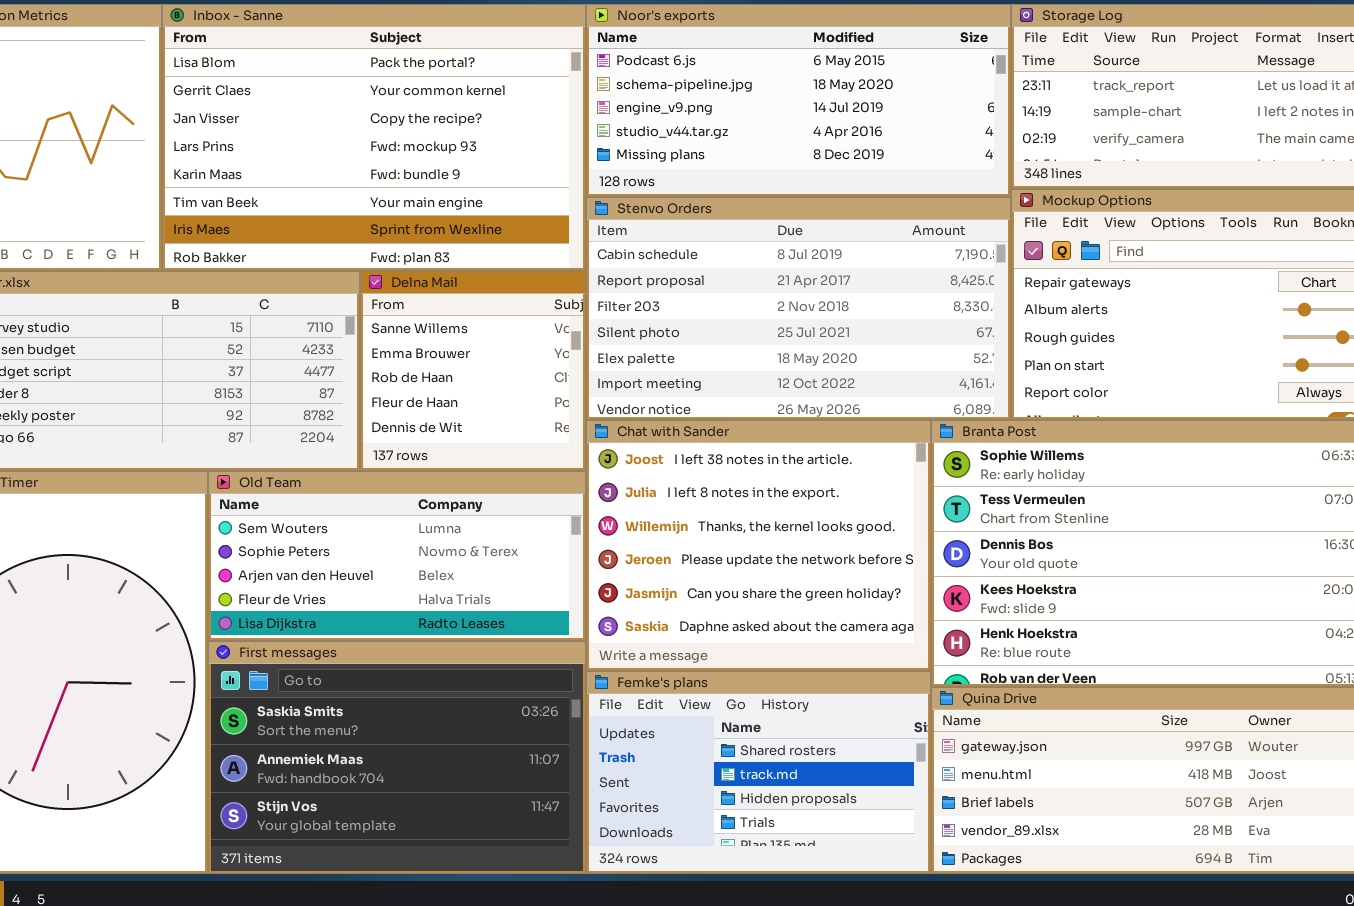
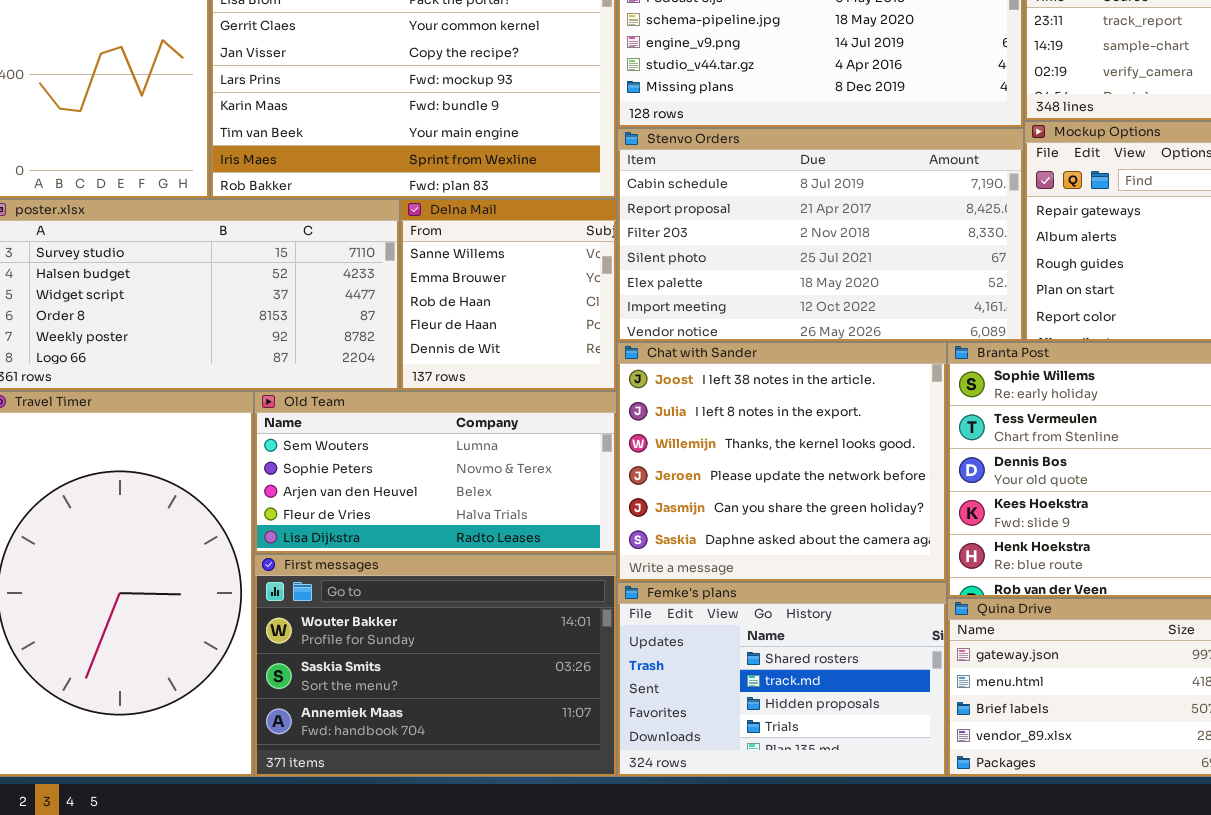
First messages: [208,641,586,874] -> [254,554,617,777], scrolled up 1 row

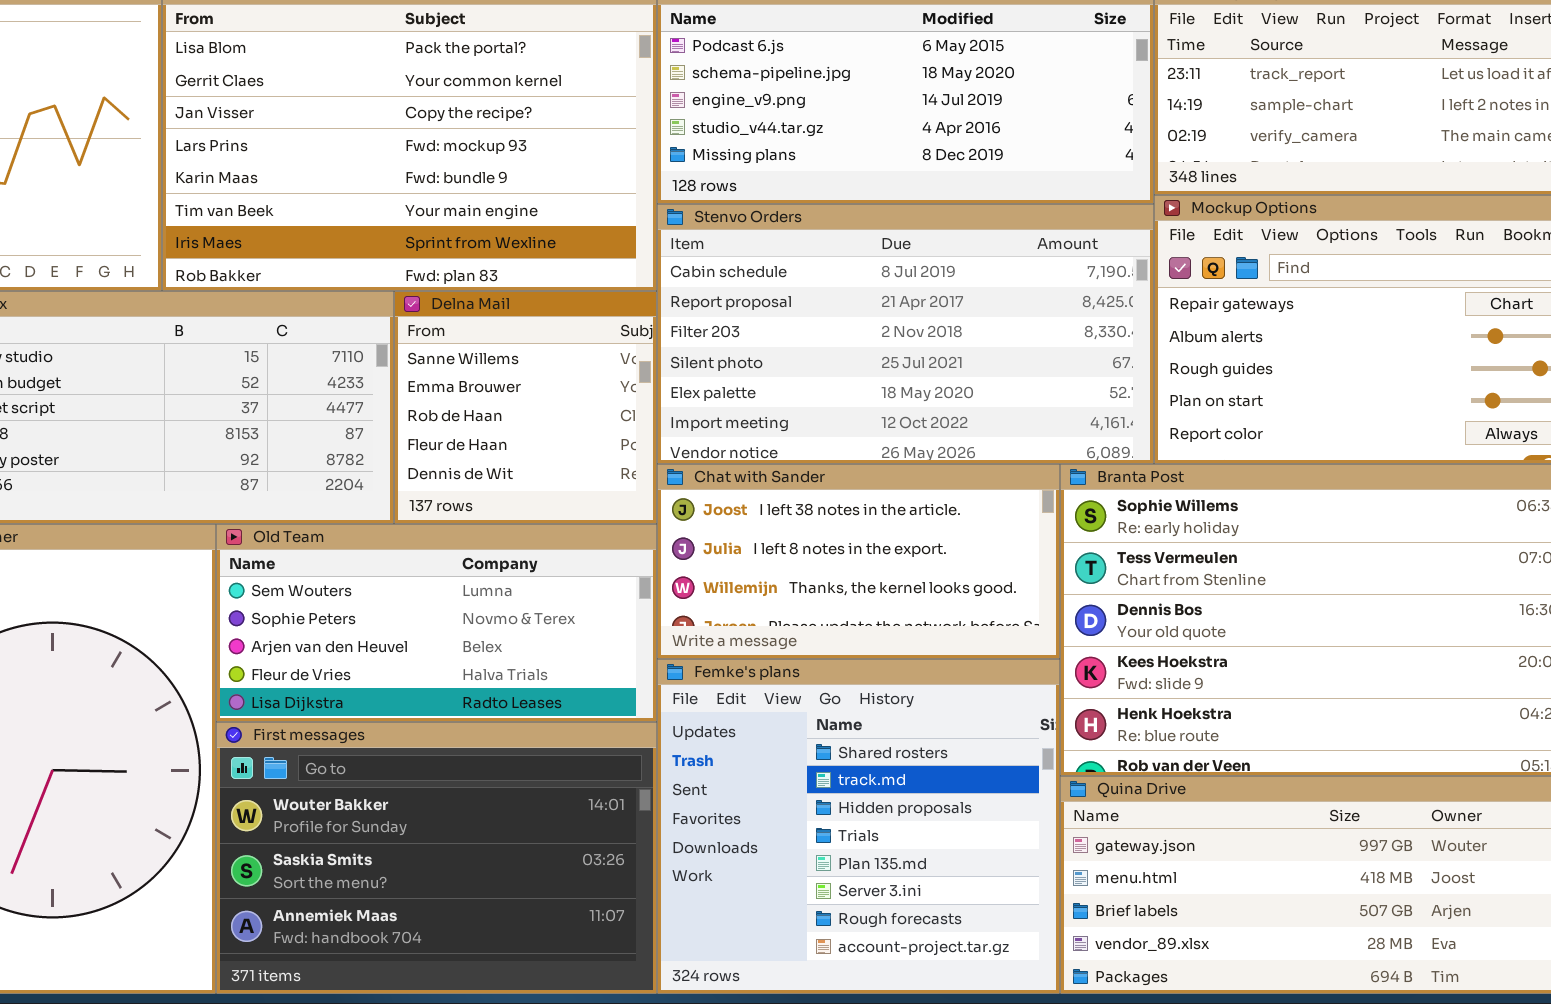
Chat with Sander: [617,342,947,582] -> [657,464,1060,659], resized
Femke's plans: [617,582,947,777] -> [657,659,1060,994], resized

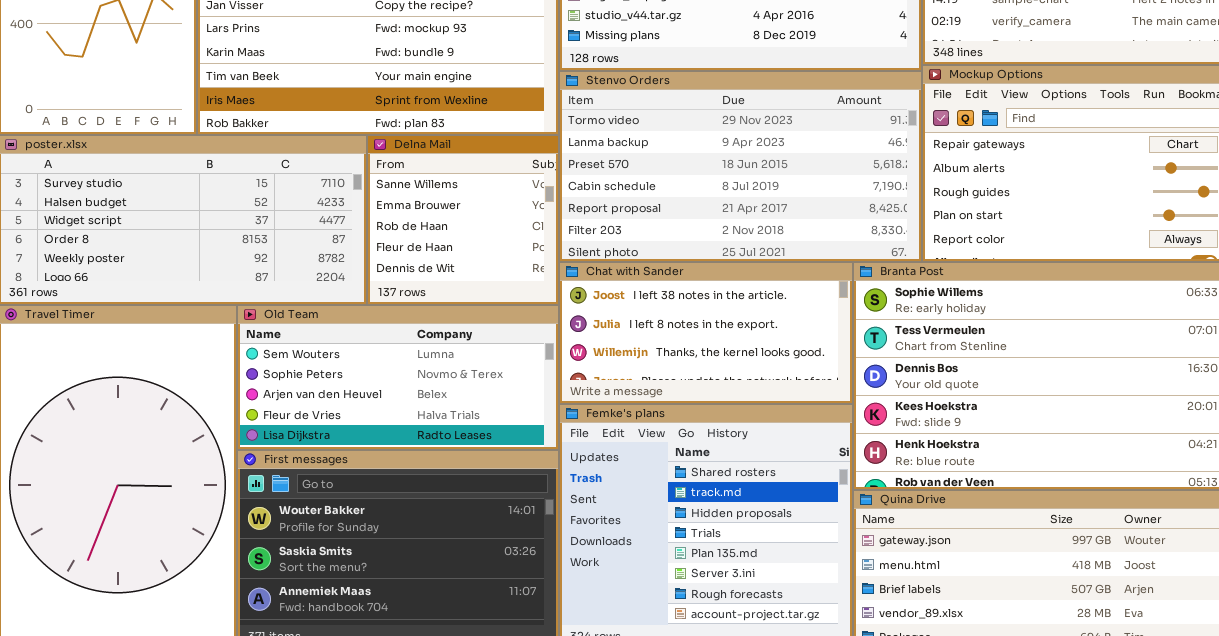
Stenvo Orders: [657,204,1154,464] -> [559,71,922,262], scrolled up 3 rows

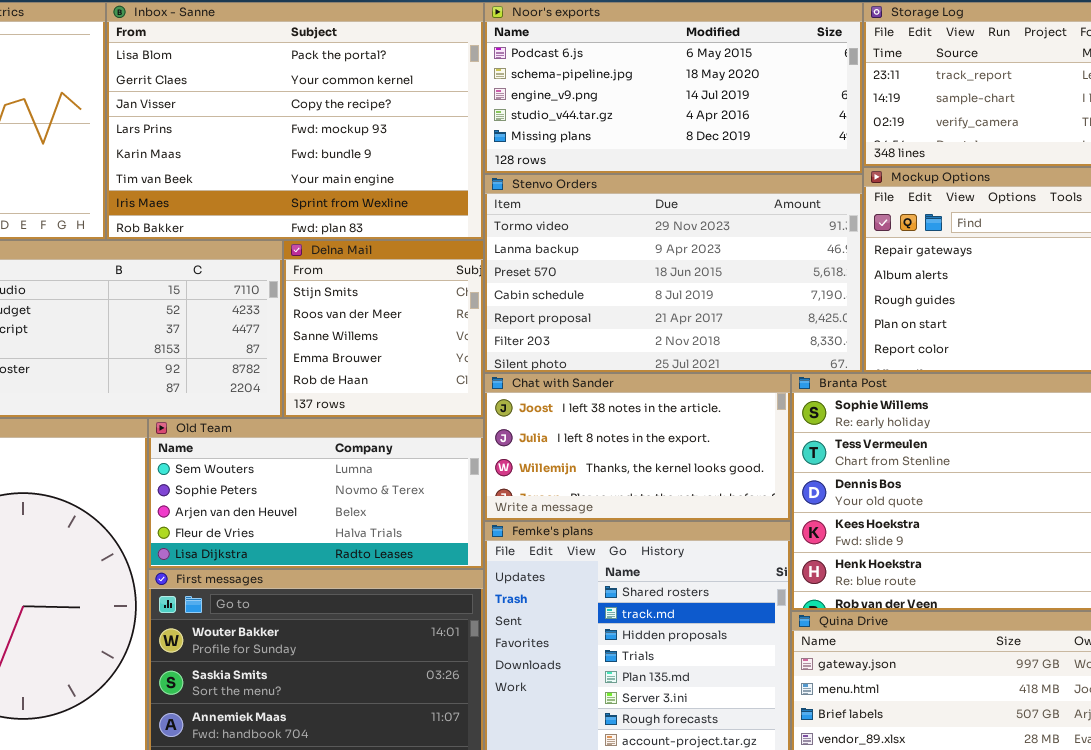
Delna Mail: [367,135,559,305] -> [283,240,484,418], scrolled up 2 rows

